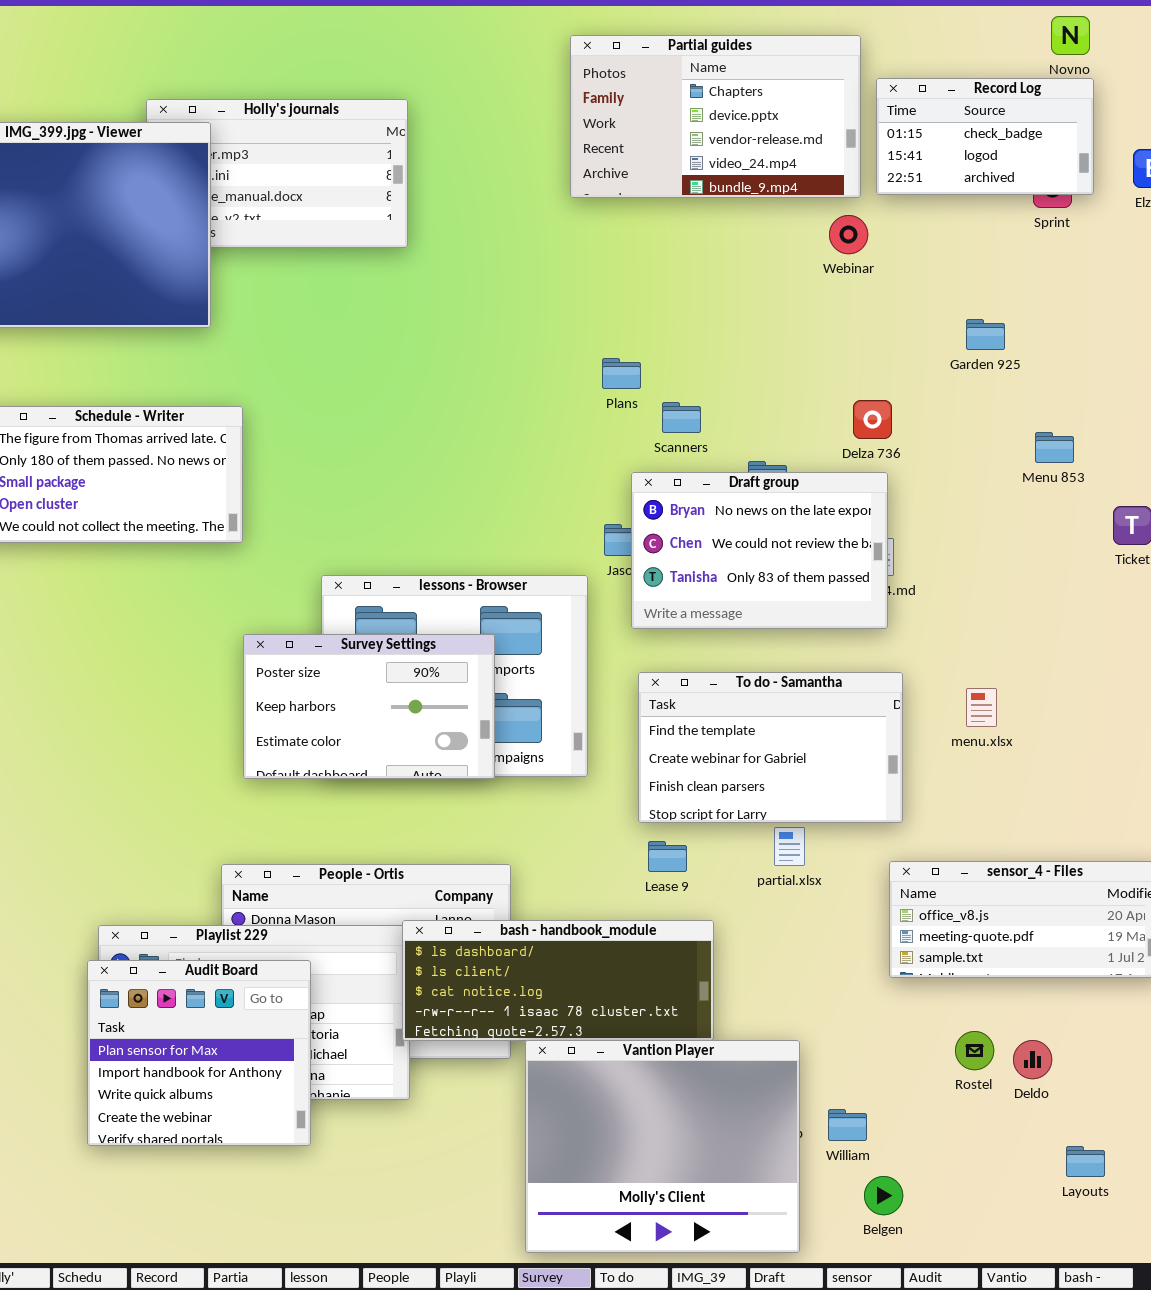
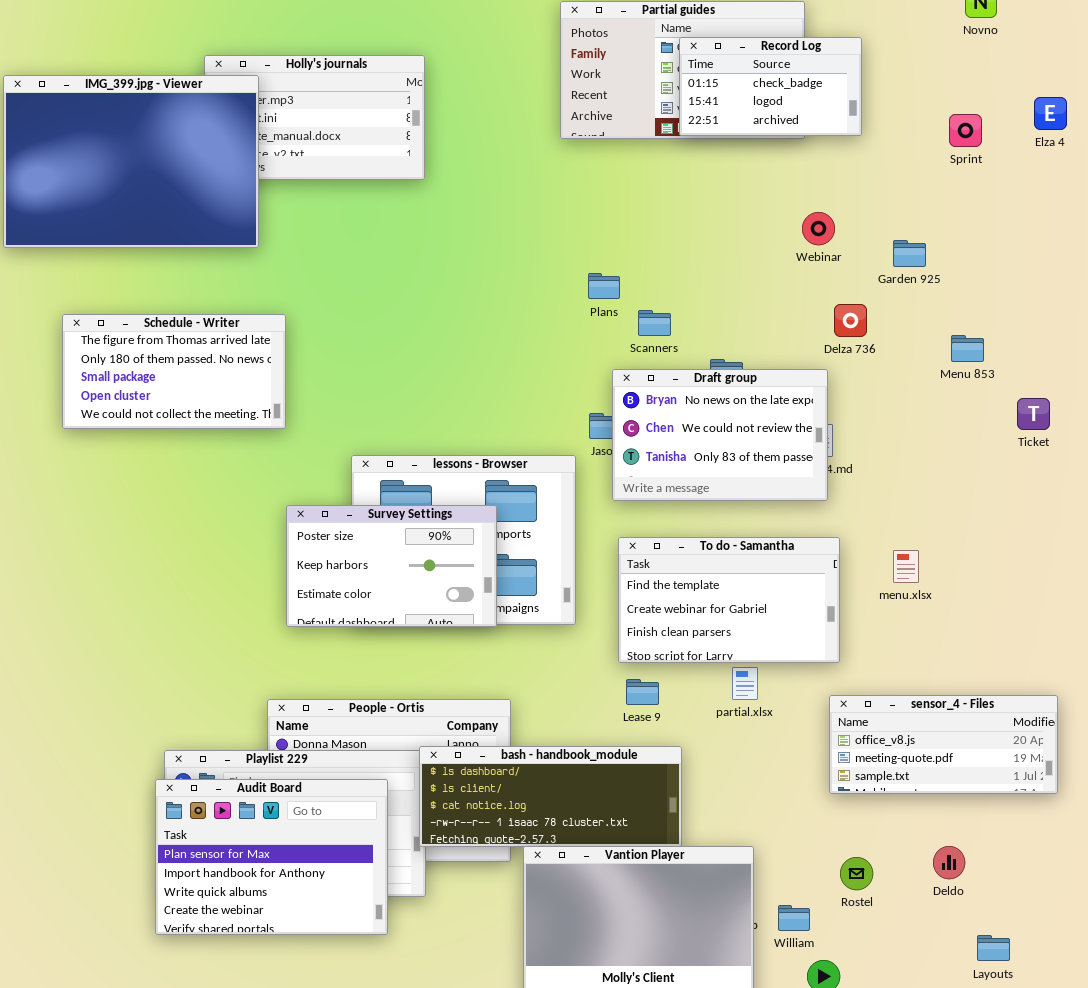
Record Log: [876,78,1094,195] -> [679,37,862,136], moved
Webinar: [829,215,868,254] -> [802,212,835,245], moved
Delza 736: [853,400,892,439] -> [834,304,867,337], moved
Audit Board: [87,960,311,1146] -> [155,779,388,935], resized
Rostel: [955,1031,994,1070] -> [840,857,873,890], moved

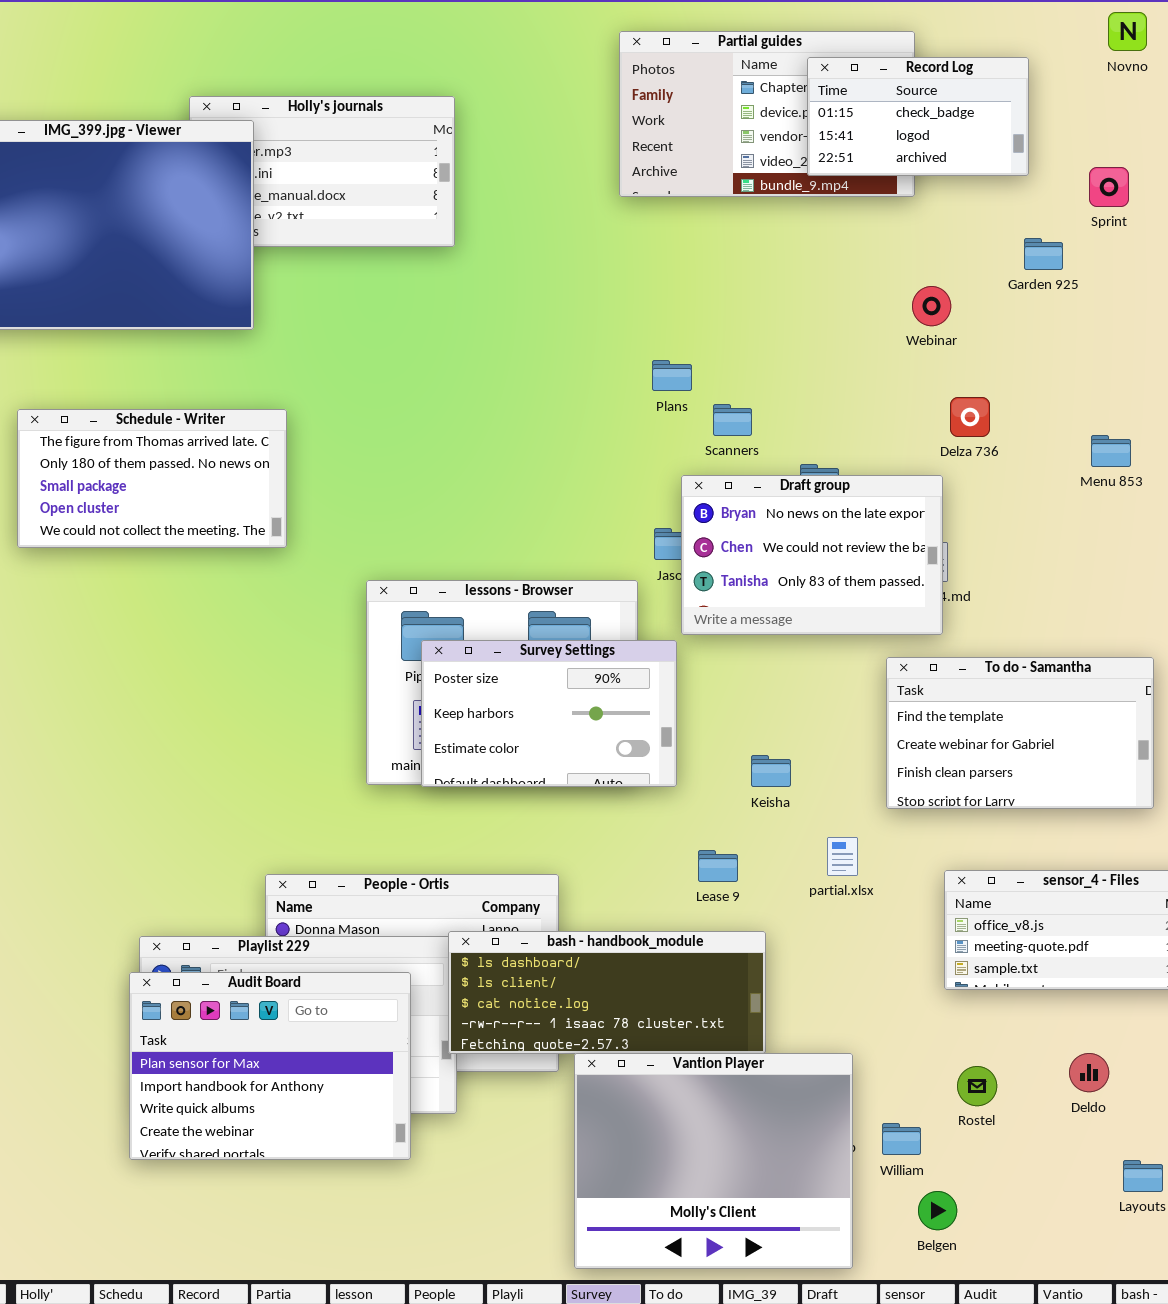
Record Log: [679,37,862,136] -> [807,57,1029,176], moved
Garden 925: [893,240,926,267] -> [1024,238,1063,270], moved
Survey Settings: [286,505,497,627] -> [421,640,677,787], moved
To do - Samantha: [618,537,840,663] -> [886,657,1154,809], moved

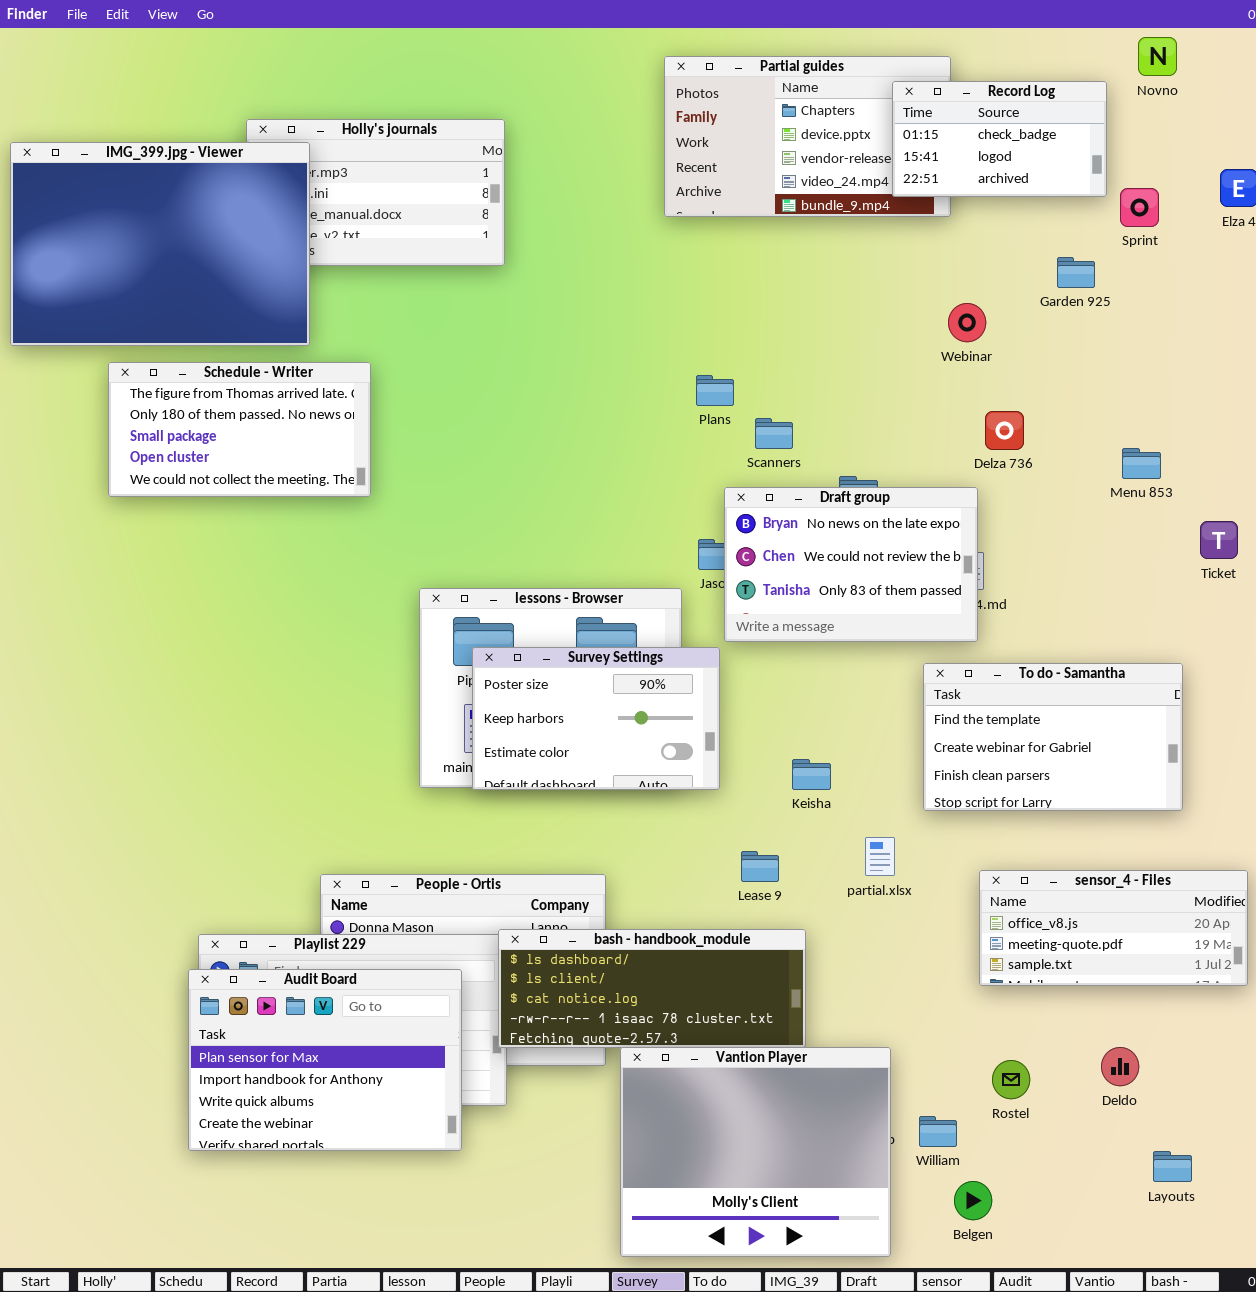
Record Log: [807,57,1029,176] -> [892,81,1107,197], moved
Schedule - Writer: [17,409,287,548] -> [108,362,371,497], moved

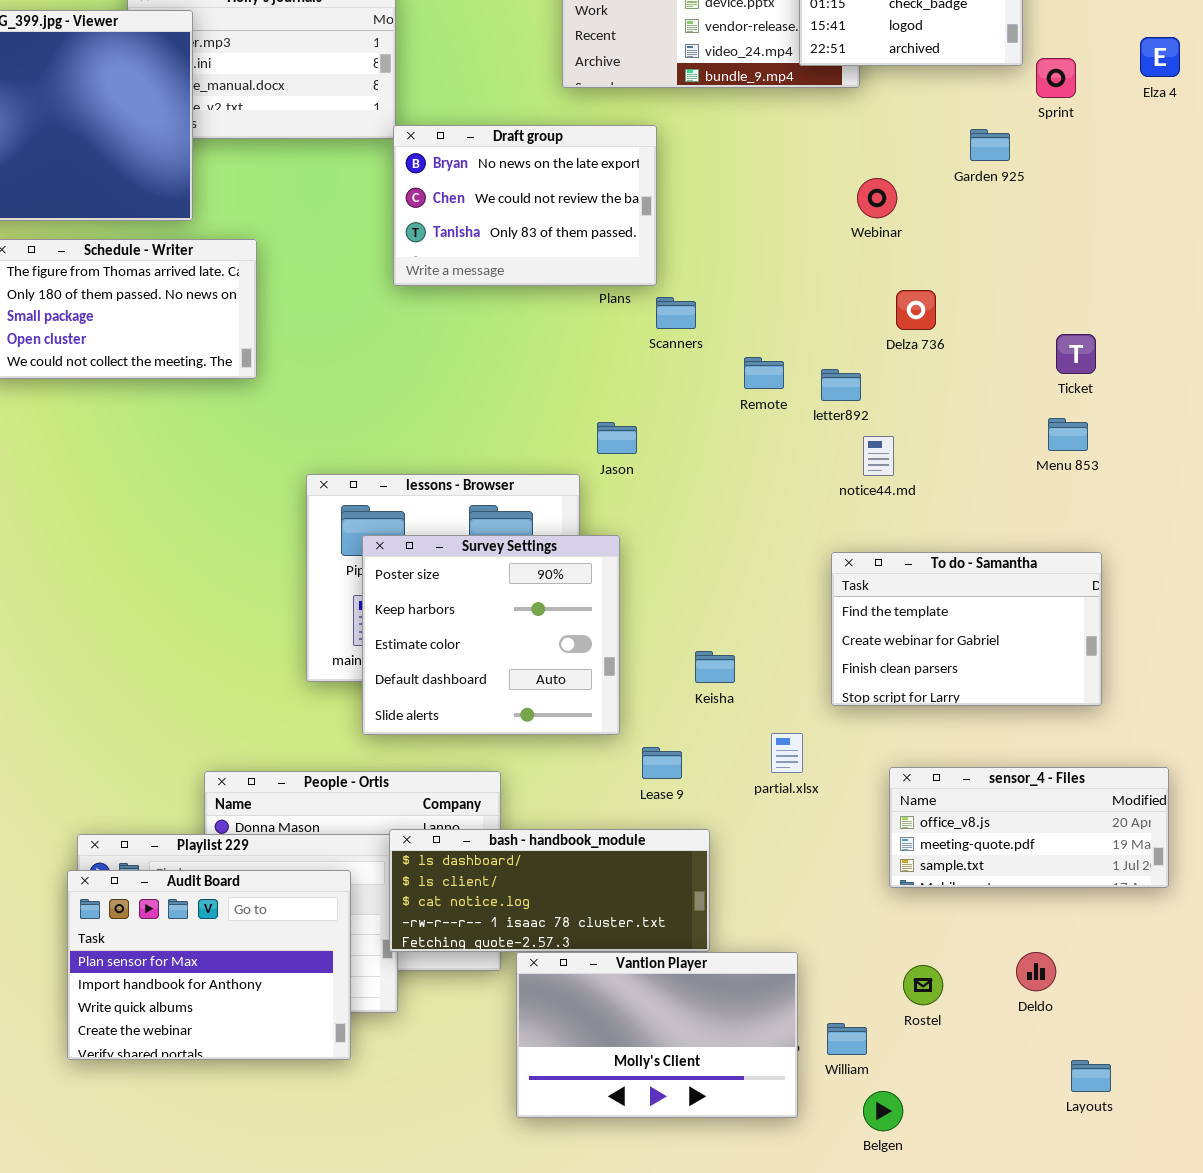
Menu 853: [1122,448,1161,479] -> [1048,418,1088,451], moved
Draft group: [724,487,978,642] -> [393,125,657,286], moved
Ticket: [1200,521,1238,559] -> [1056,334,1096,374], moved
Survey Settings: [472,647,720,790] -> [362,535,620,735], resized
Vantion Player: [620,1047,891,1257] -> [516,952,798,1118], resized

